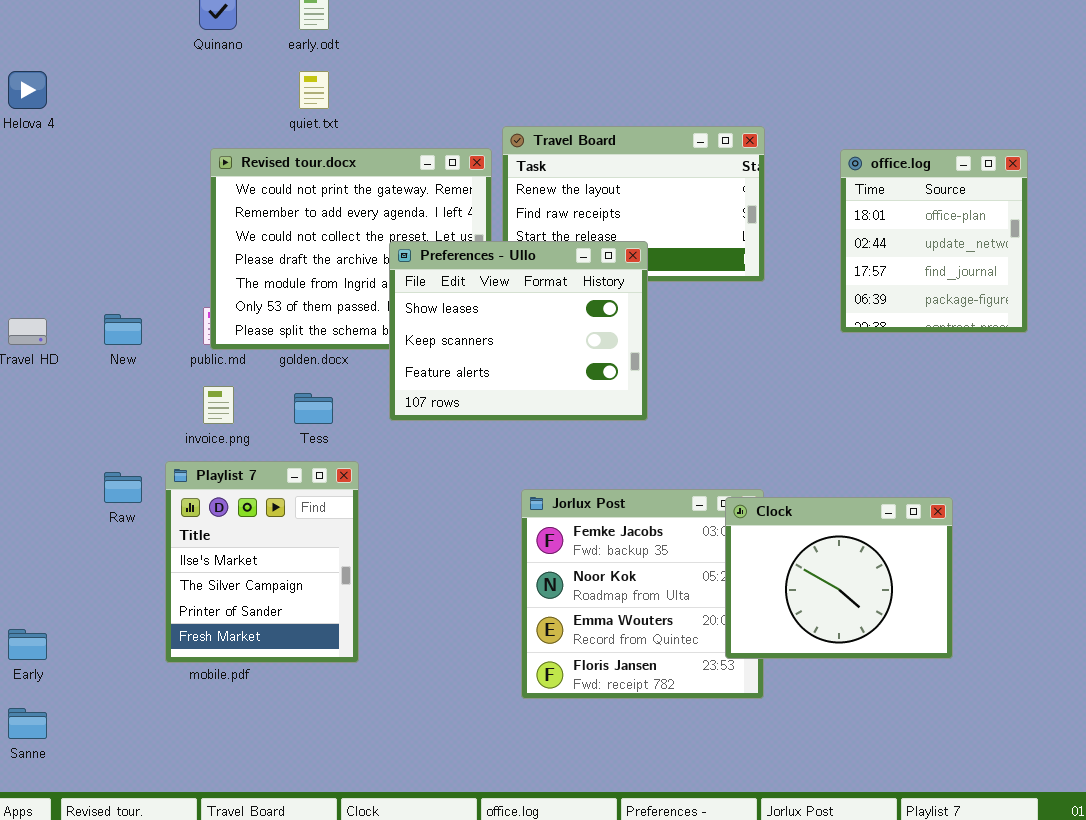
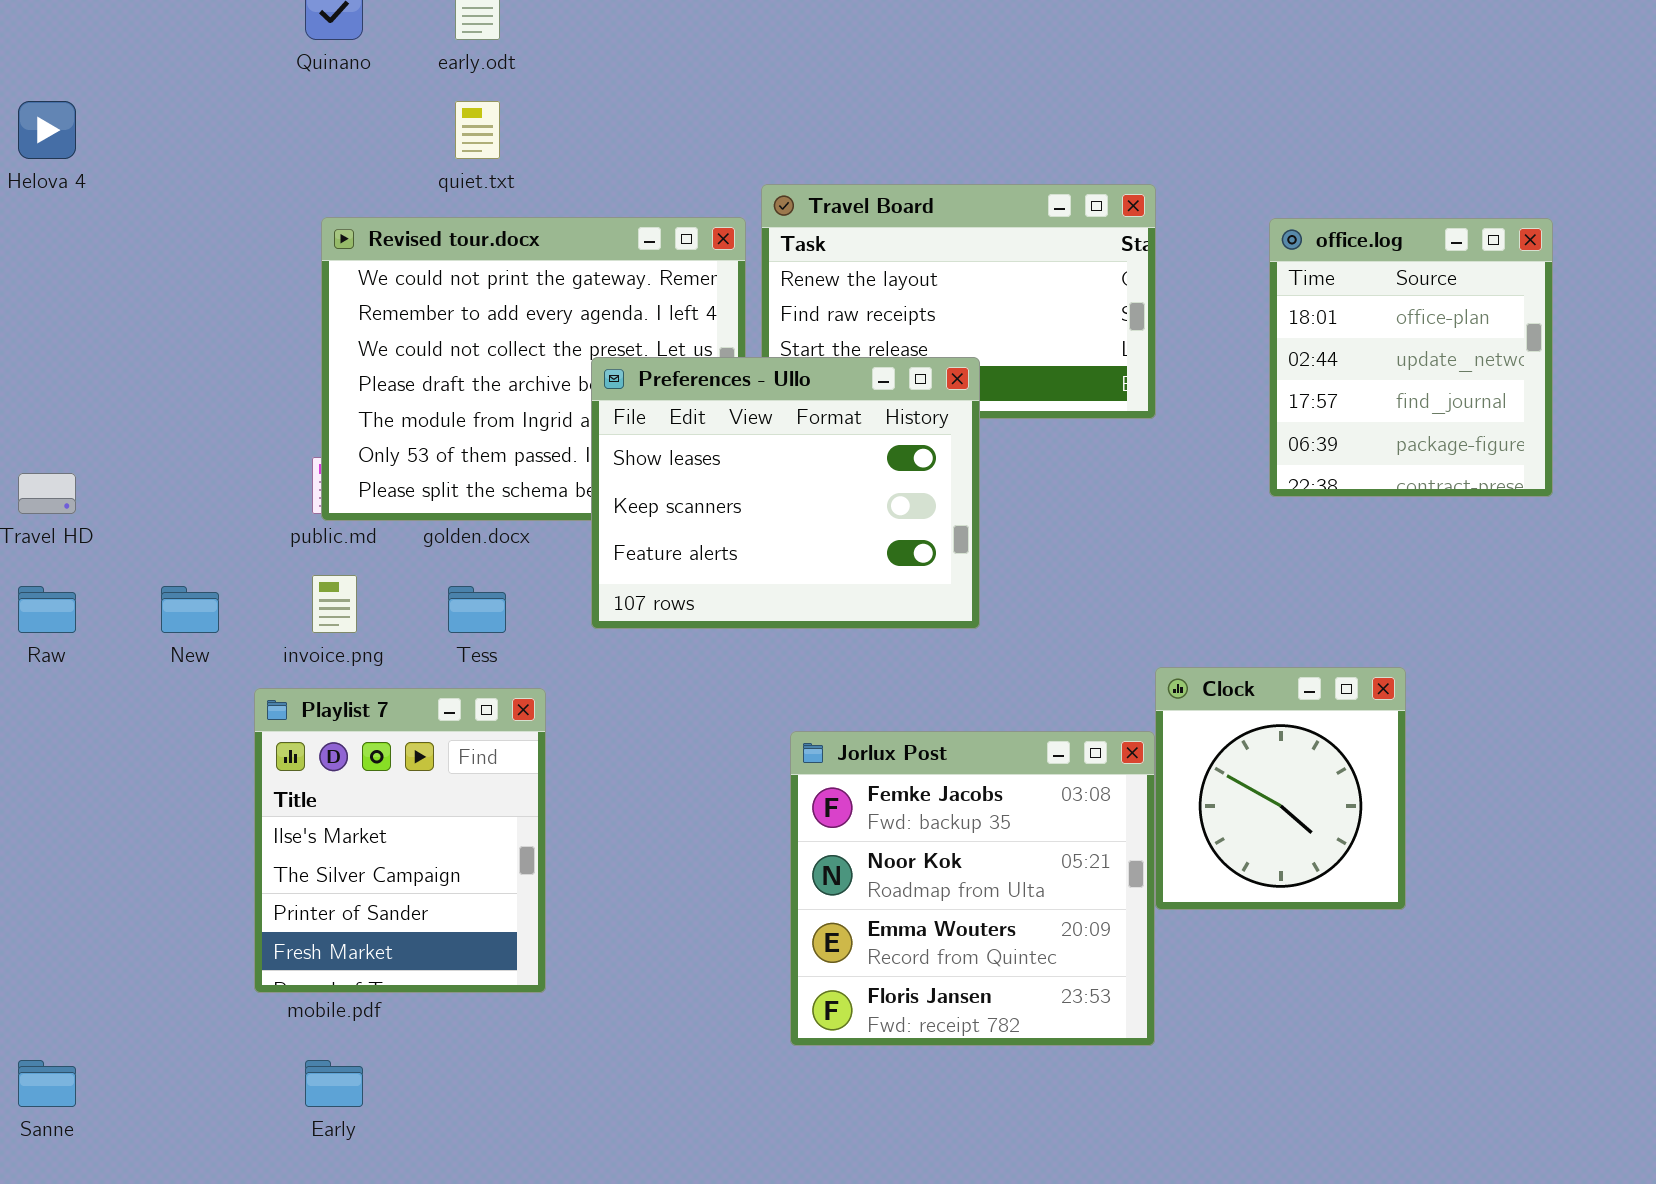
New: [104,314,142,345] -> [161,586,219,633], moved
Raw: [104,472,142,503] -> [18,586,76,633], moved
Clock: [725,497,953,659] -> [1155,667,1406,910], moved, resized
Early: [8,629,47,660] -> [305,1060,363,1107], moved

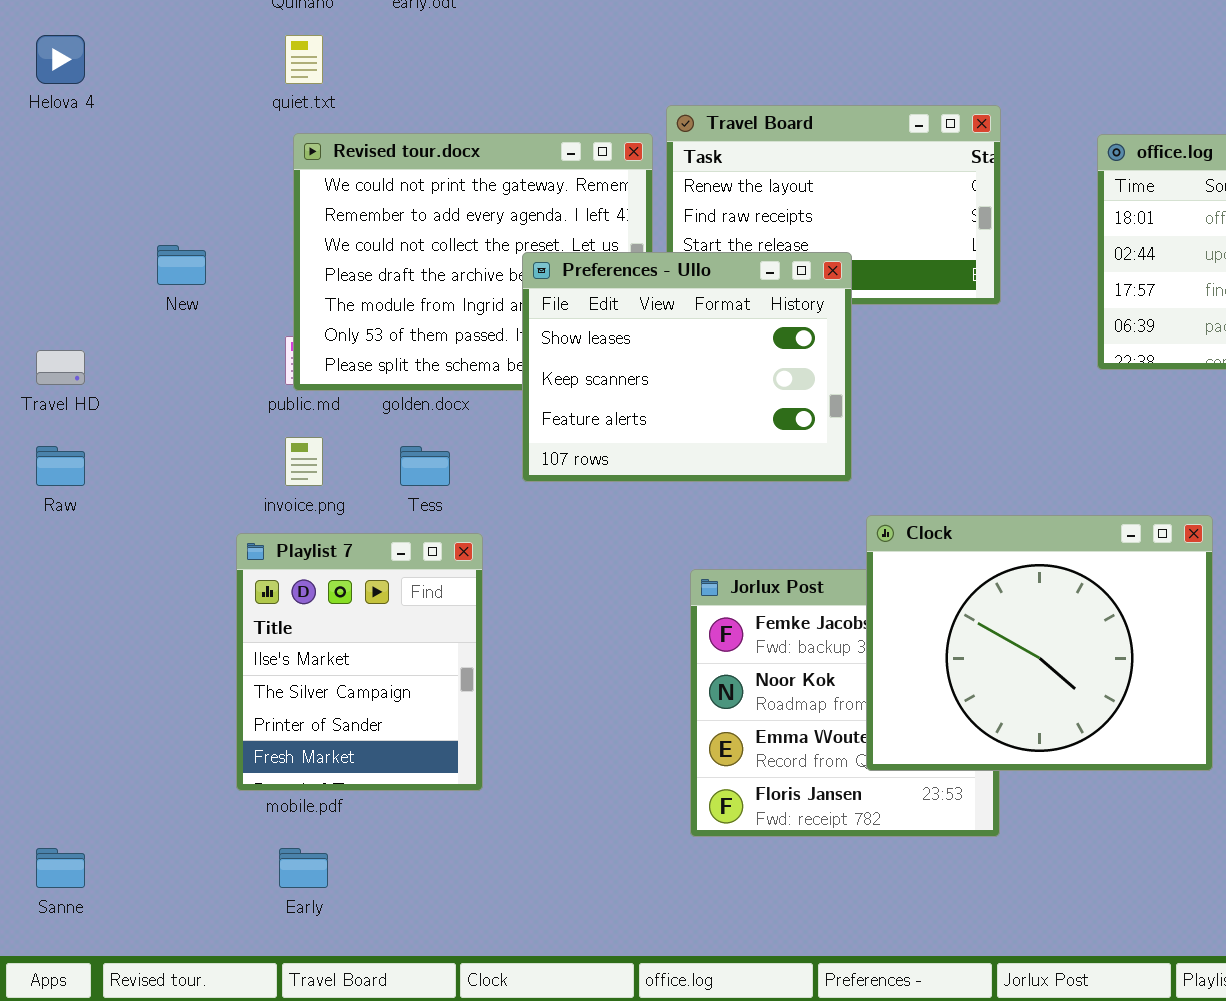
quiet.txt: [455,101,500,159] -> [285,35,323,84], moved
New: [161,586,219,633] -> [157,245,206,285], moved
Clock: [1155,667,1406,910] -> [866,515,1213,771], resized

